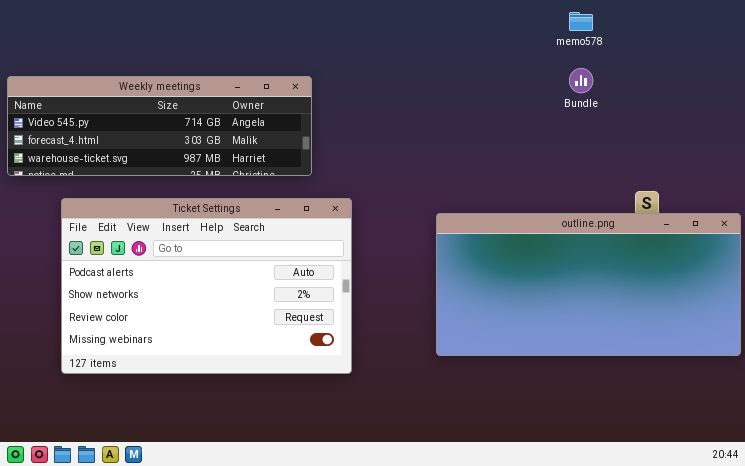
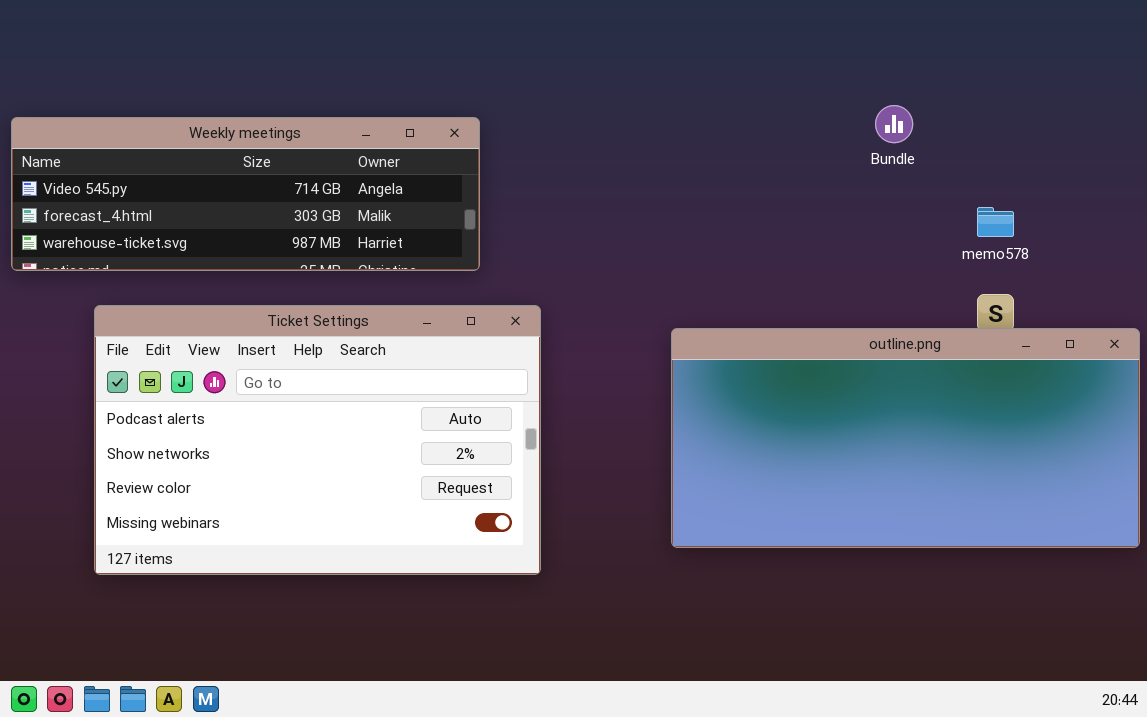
memo578: [569,12,593,31] -> [977,207,1014,237], moved

